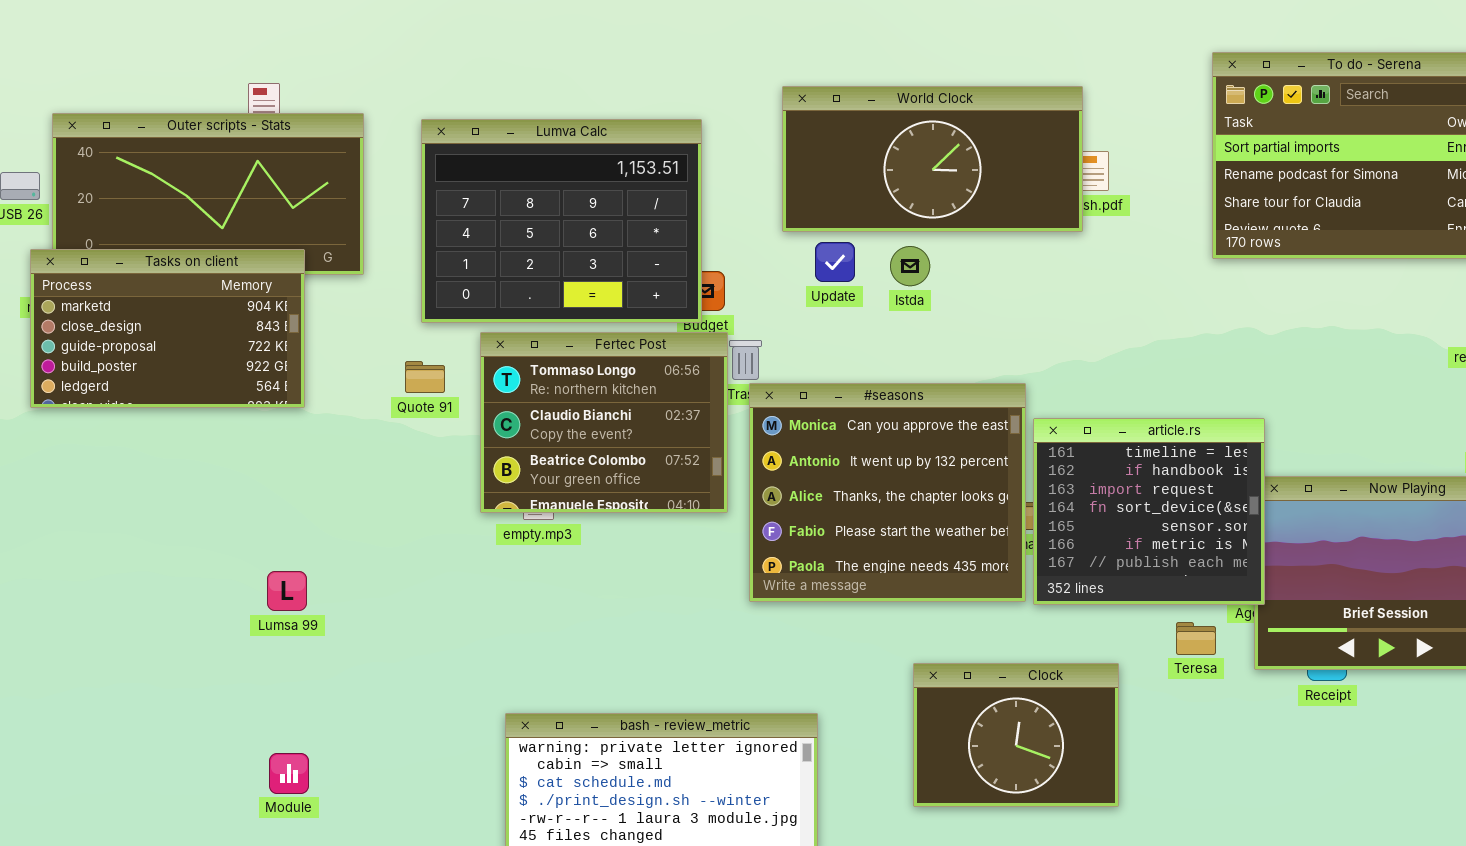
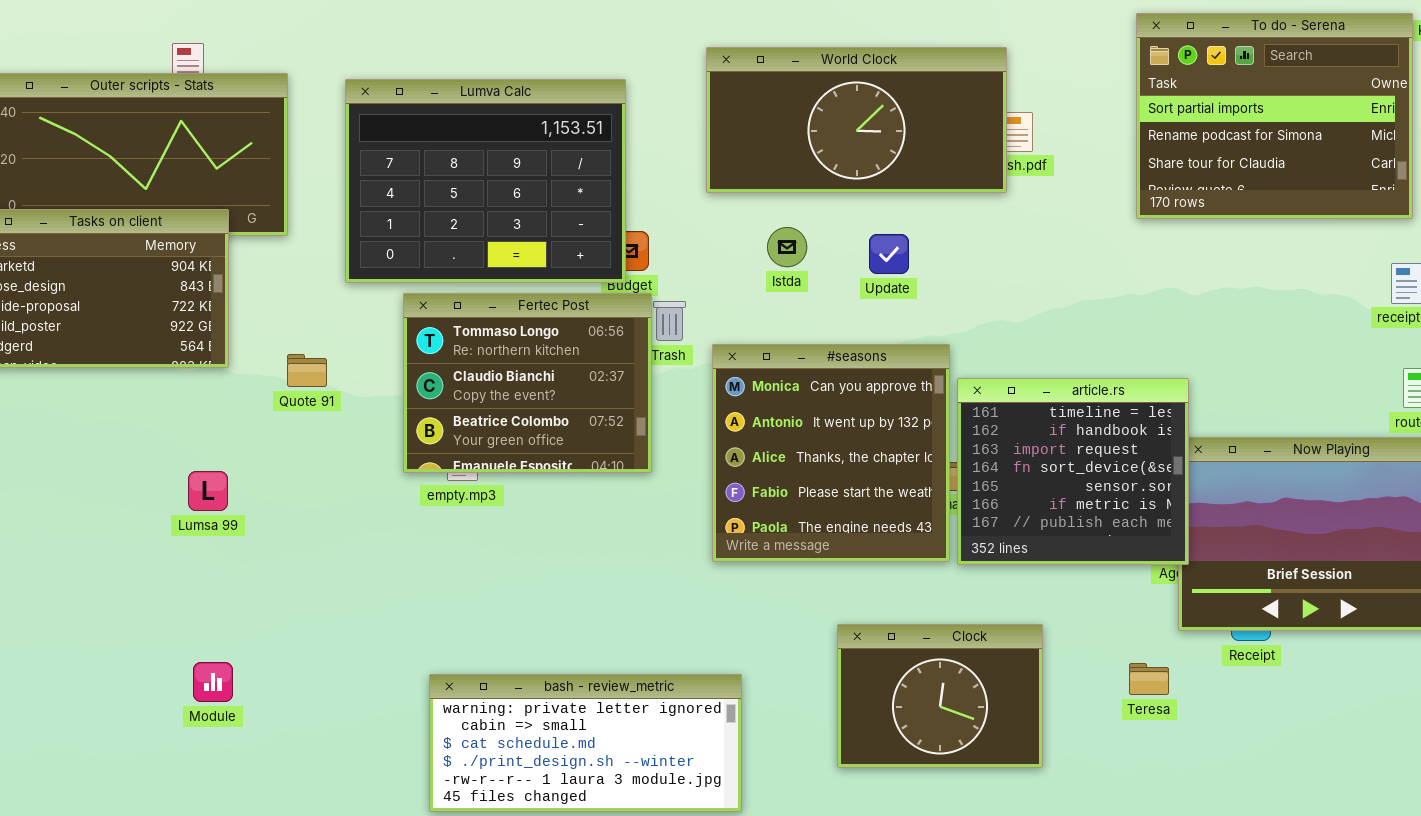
Update: [815,242,855,282] -> [869,234,909,274], moved
Istda: [890,246,930,286] -> [767,227,807,267], moved
Quote 91: [405,361,445,393] -> [287,354,327,387], moved
#seasons: [749,383,1026,602] -> [712,344,950,562], resized
Lumsa 99: [267,571,307,611] -> [188,471,228,511], moved
Teresa: [1176,622,1216,655] -> [1129,663,1169,695], moved
Module: [269,753,309,794] -> [193,662,233,702], moved

